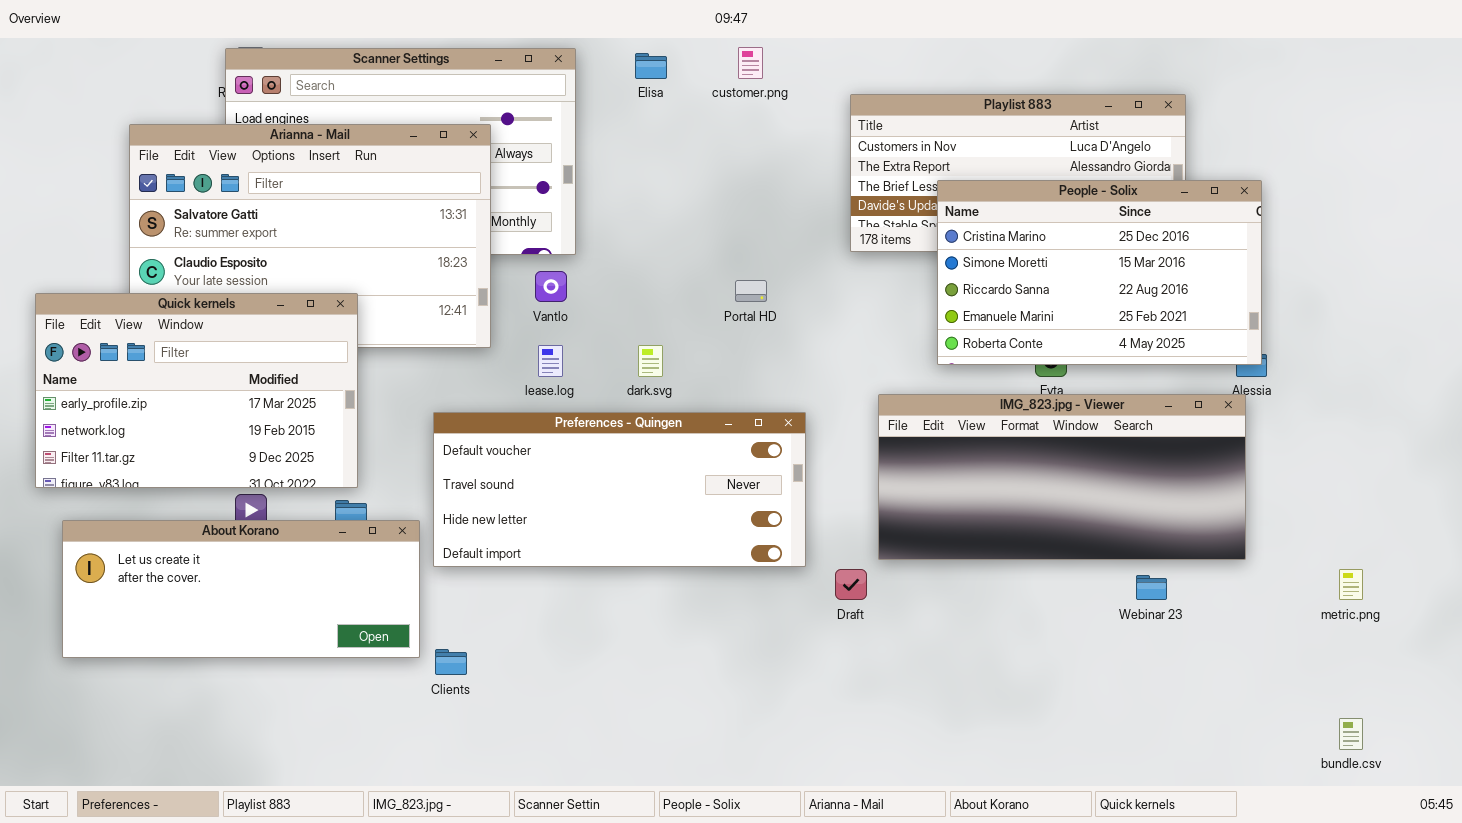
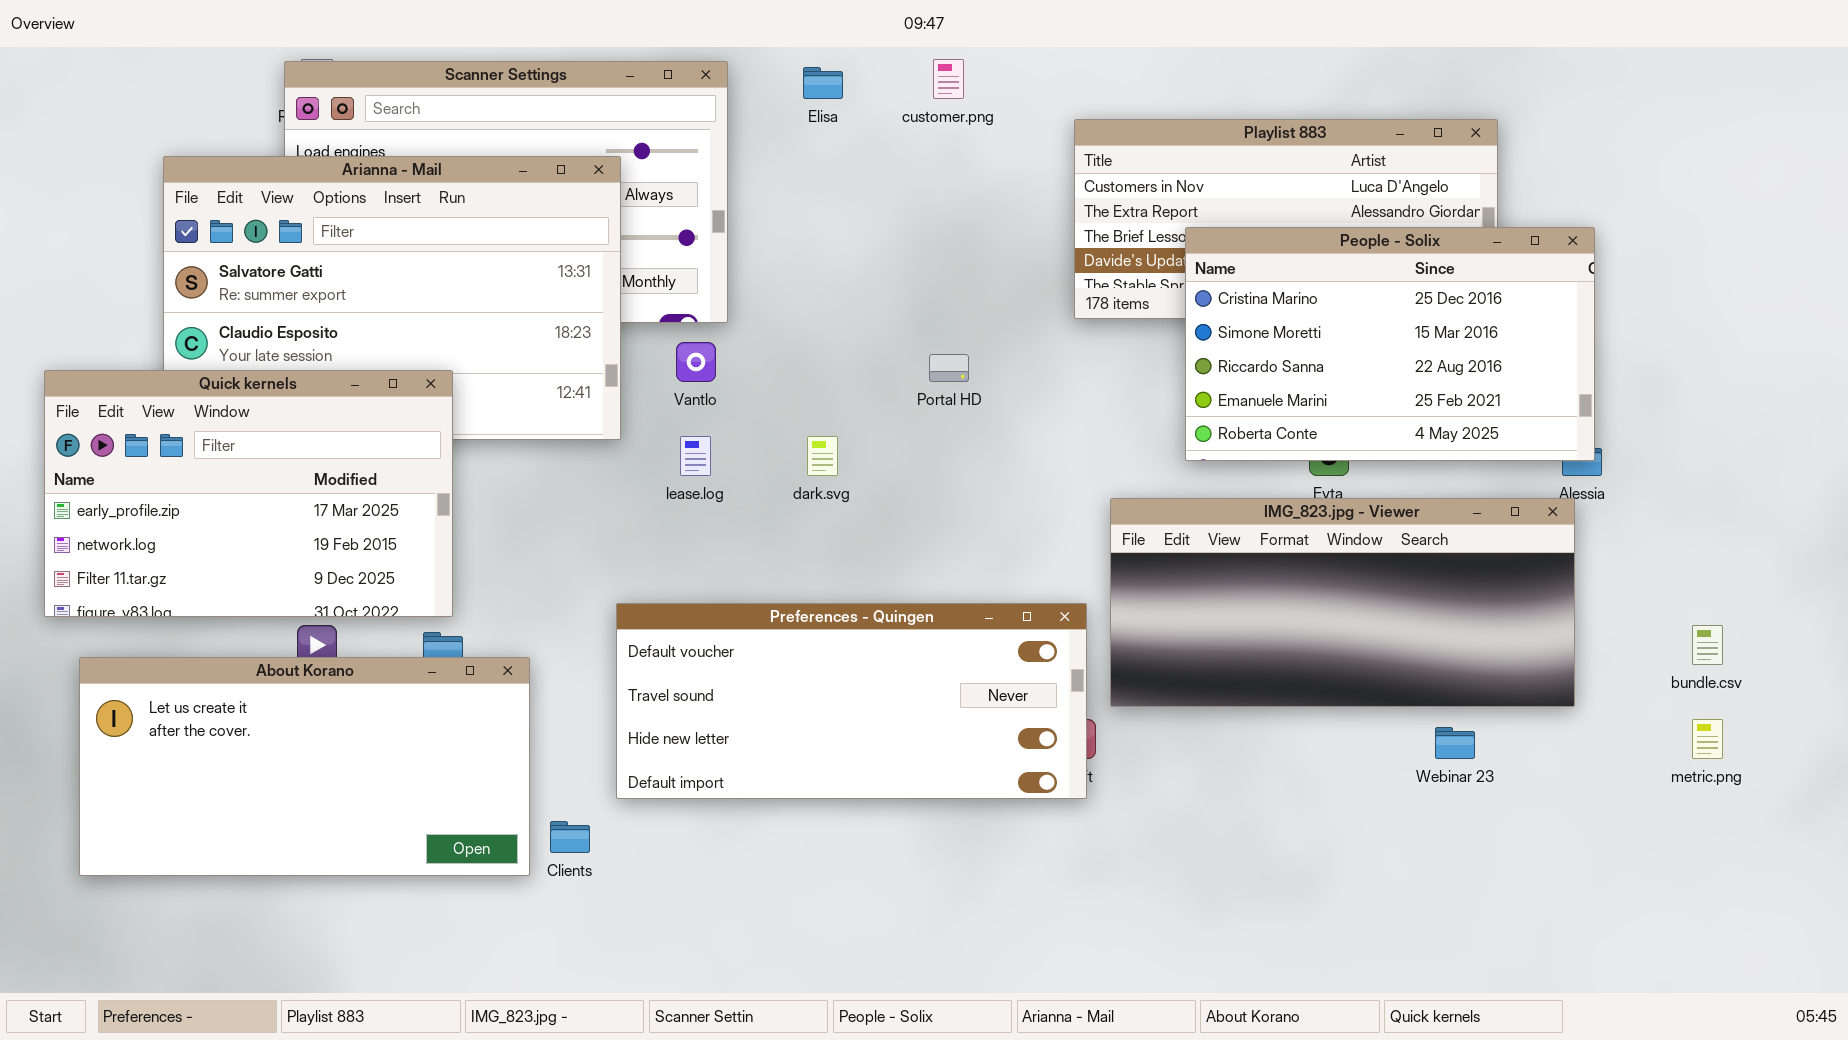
Preferences - Quingen: [433,412,806,567] -> [616,603,1087,799], moved
About Korano: [62,520,420,658] -> [79,657,530,876], resized
bundle.csv: [1339,718,1363,750] -> [1692,625,1723,665], moved

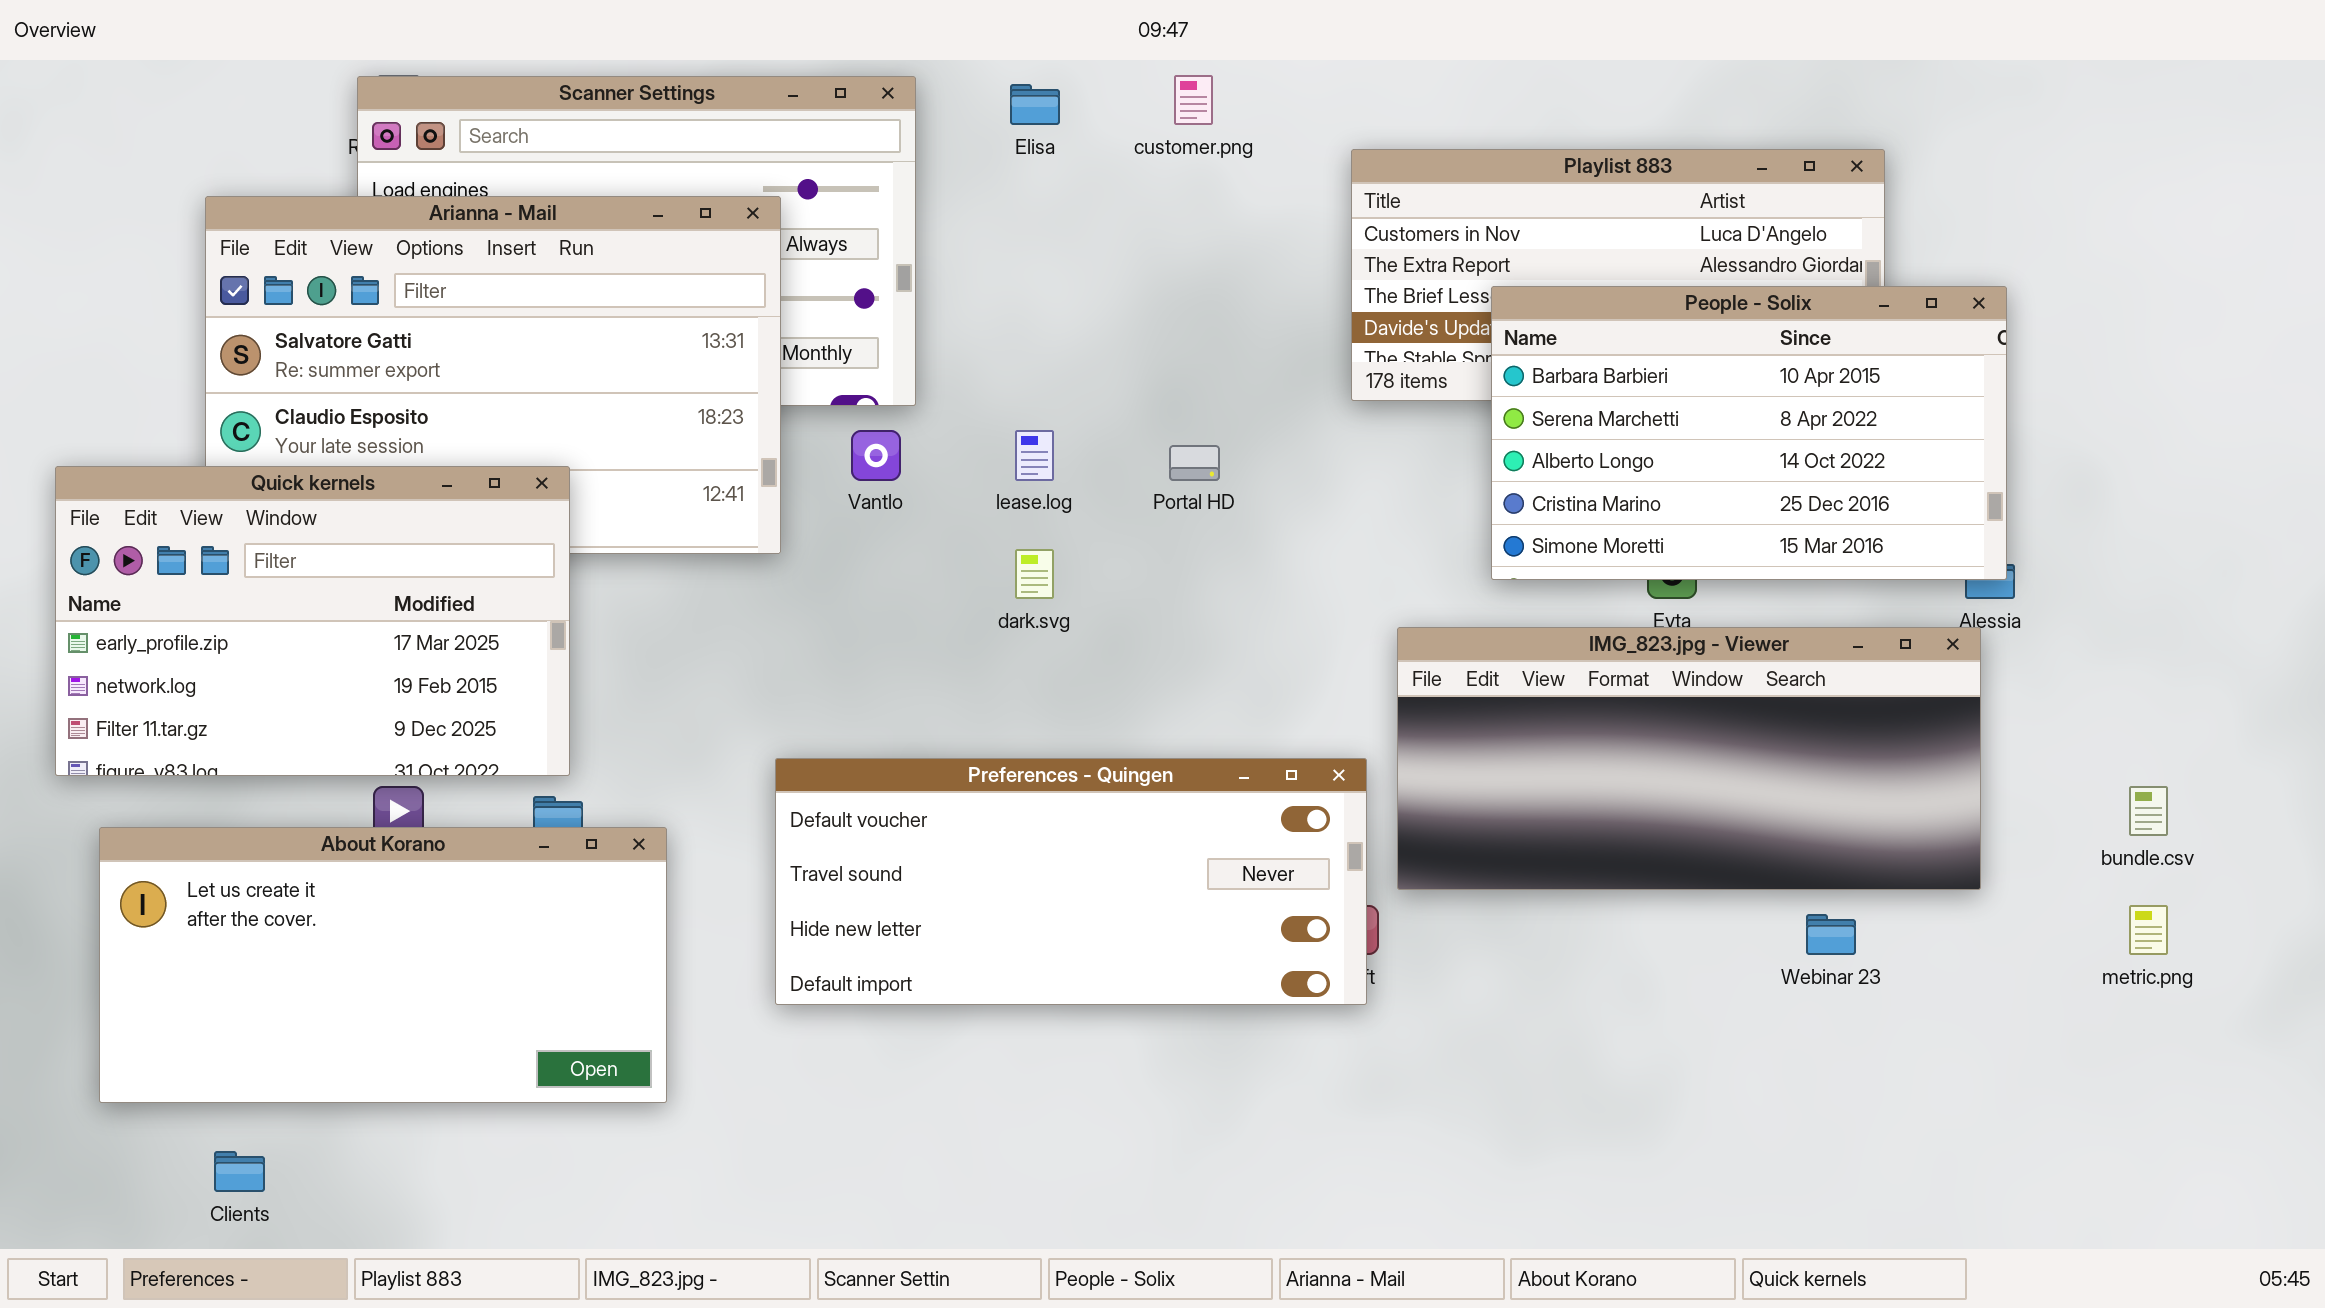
People - Solix: [1185,227,1595,461] -> [1491,286,2007,580], scrolled up 3 rows
lease.log: [680,436,711,476] -> [1015,430,1054,481], moved
Clients: [550,821,590,853] -> [214,1151,265,1192], moved

